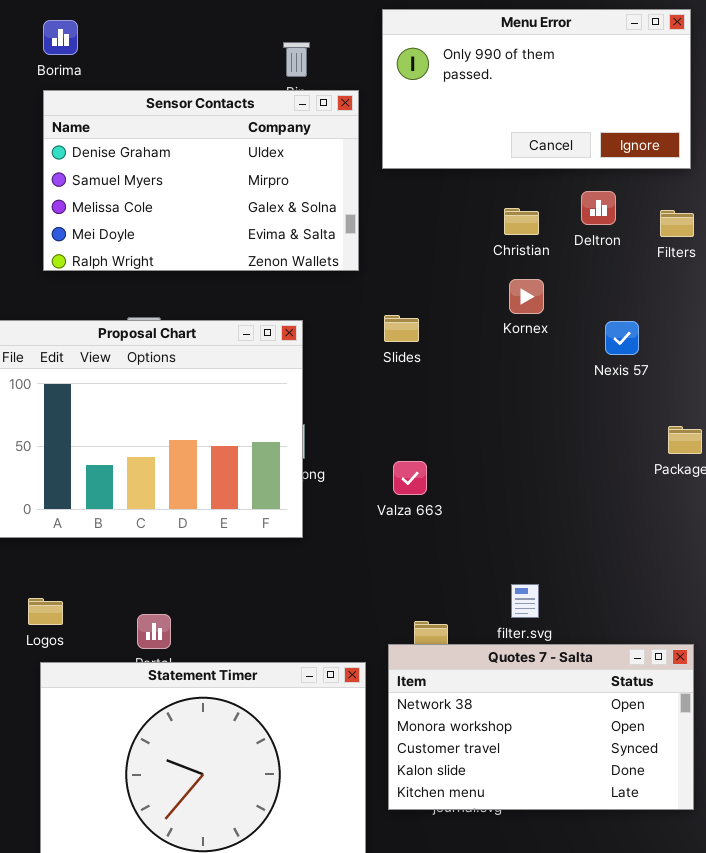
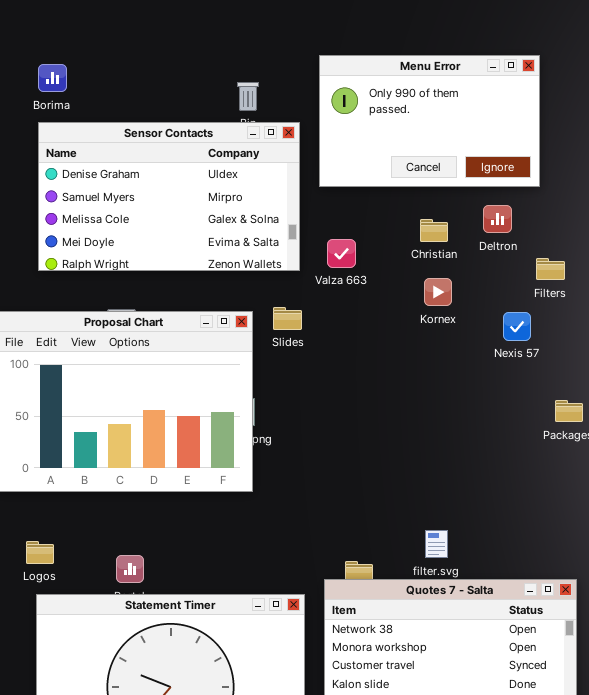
Menu Error: [382,9,691,169] -> [319,55,540,187], resized
Filters: [660,210,694,237] -> [536,258,565,280], moved
Slides: [384,315,419,342] -> [273,307,302,330], moved
Valza 663: [393,461,427,495] -> [327,239,356,268], moved

